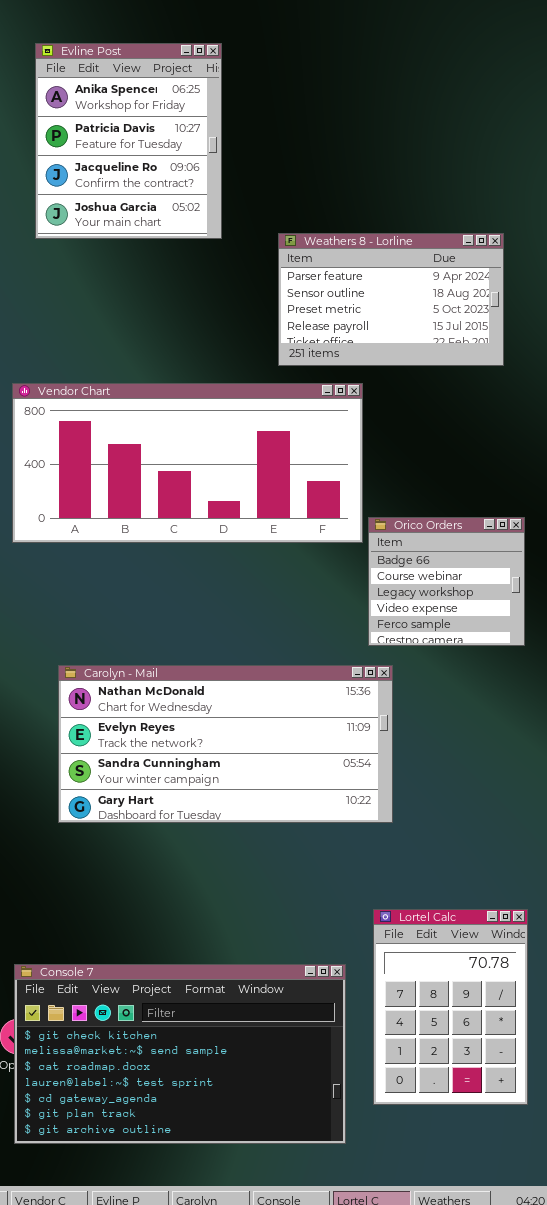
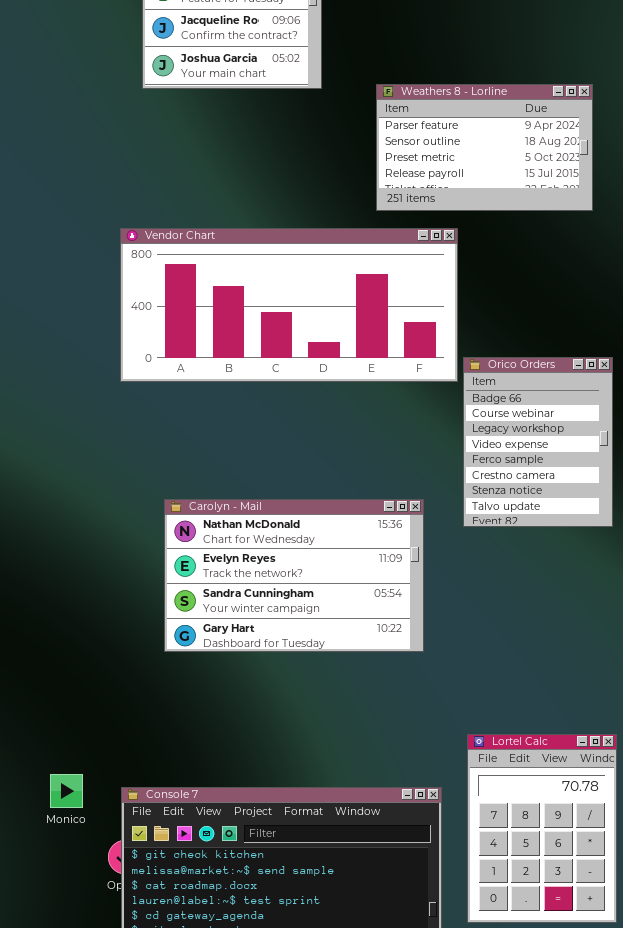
Orico Orders: [368,517,525,646] -> [463,357,613,527], resized
Carolyn - Mail: [58,665,393,823] -> [164,499,424,652], resized

